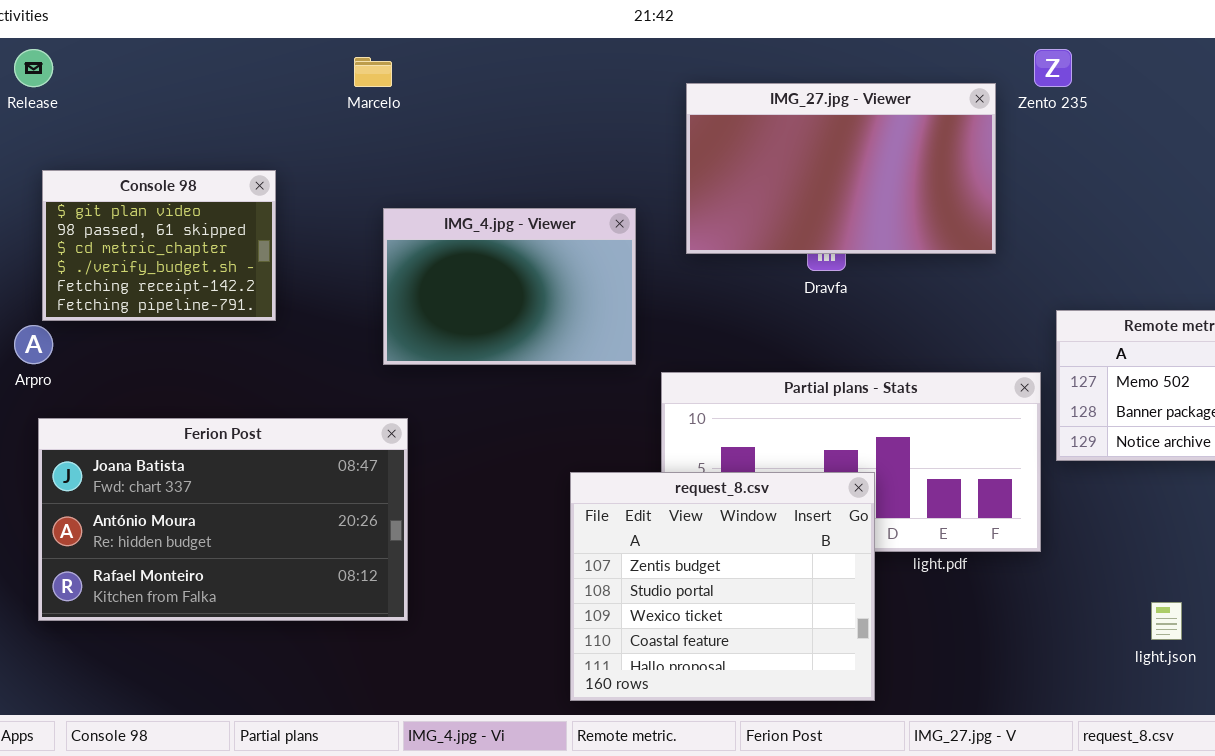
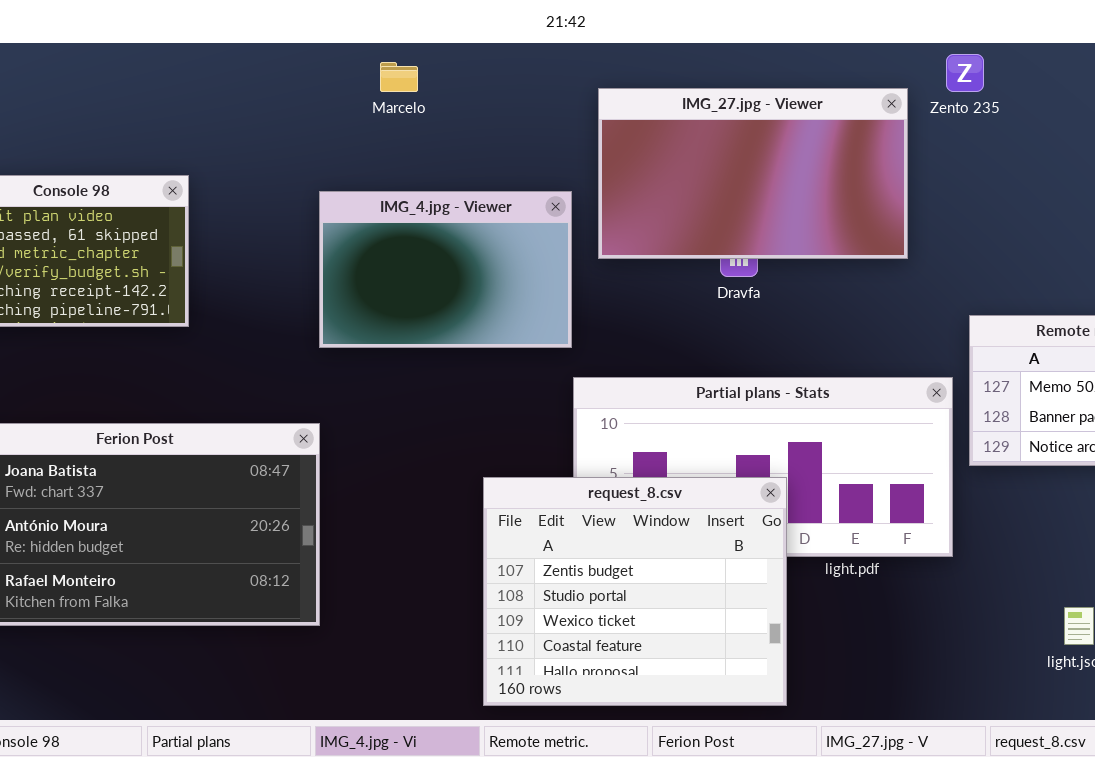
Marcelo: [354,57,392,87] -> [380,62,418,92], moved
IMG_4.jpg - Viewer: [383,208,636,365] -> [319,191,572,348], moved

